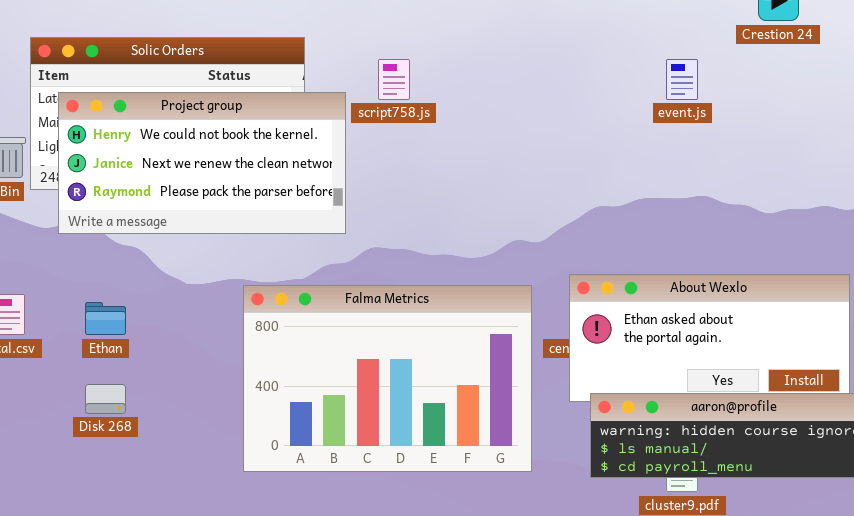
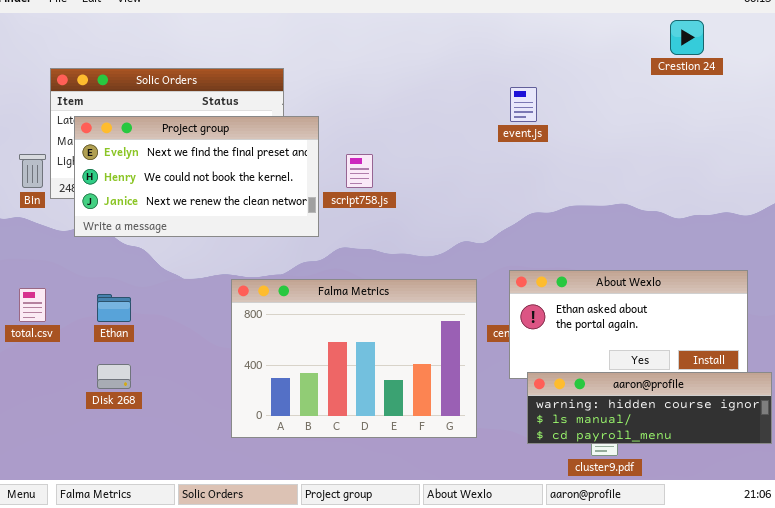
script758.js: [378,59,410,100] -> [346,154,373,188], moved
event.js: [666,59,698,100] -> [510,87,537,122], moved
Project group: [58,92,346,234] -> [74,116,319,237], scrolled up 1 row

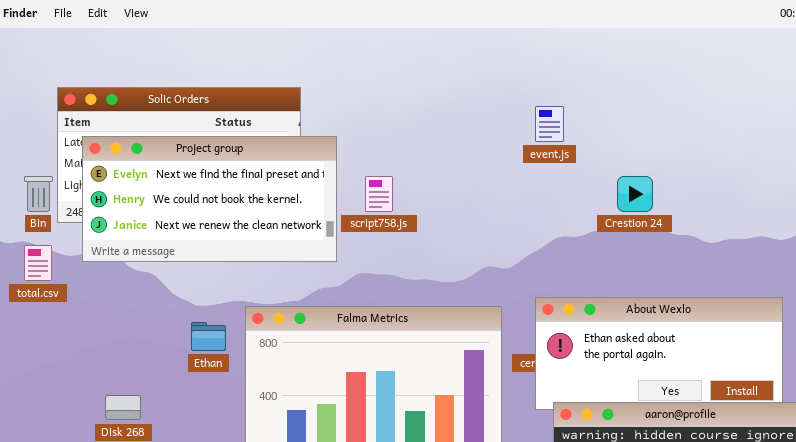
Crestion 24: [670,20,704,55] -> [617,176,653,212], moved
total.csv: [19,288,46,322] -> [24,245,52,281], moved
Ethan: [97,294,131,322] -> [191,322,226,351], moved

